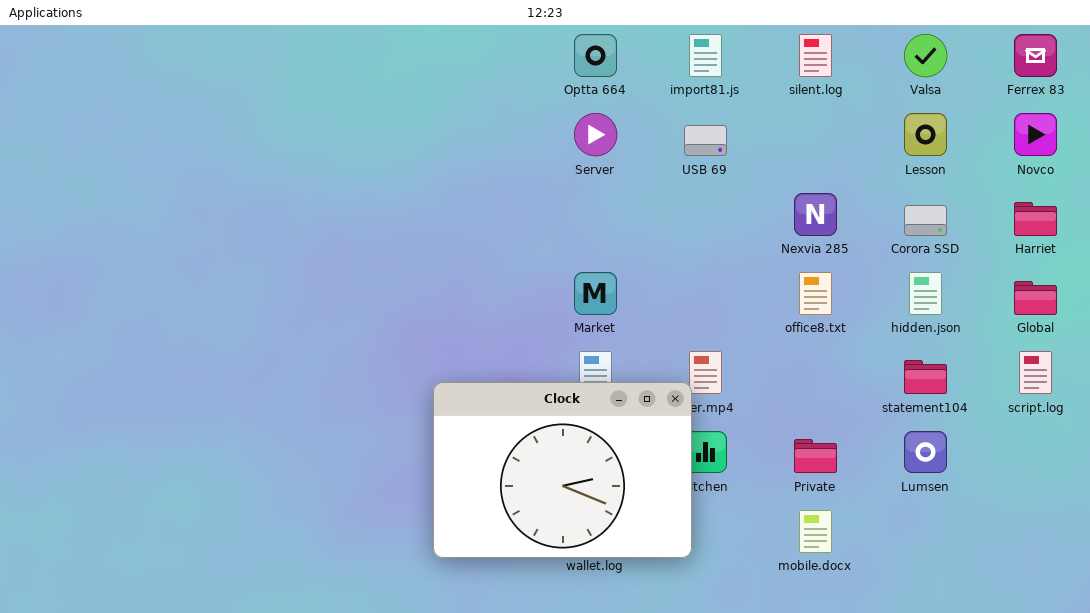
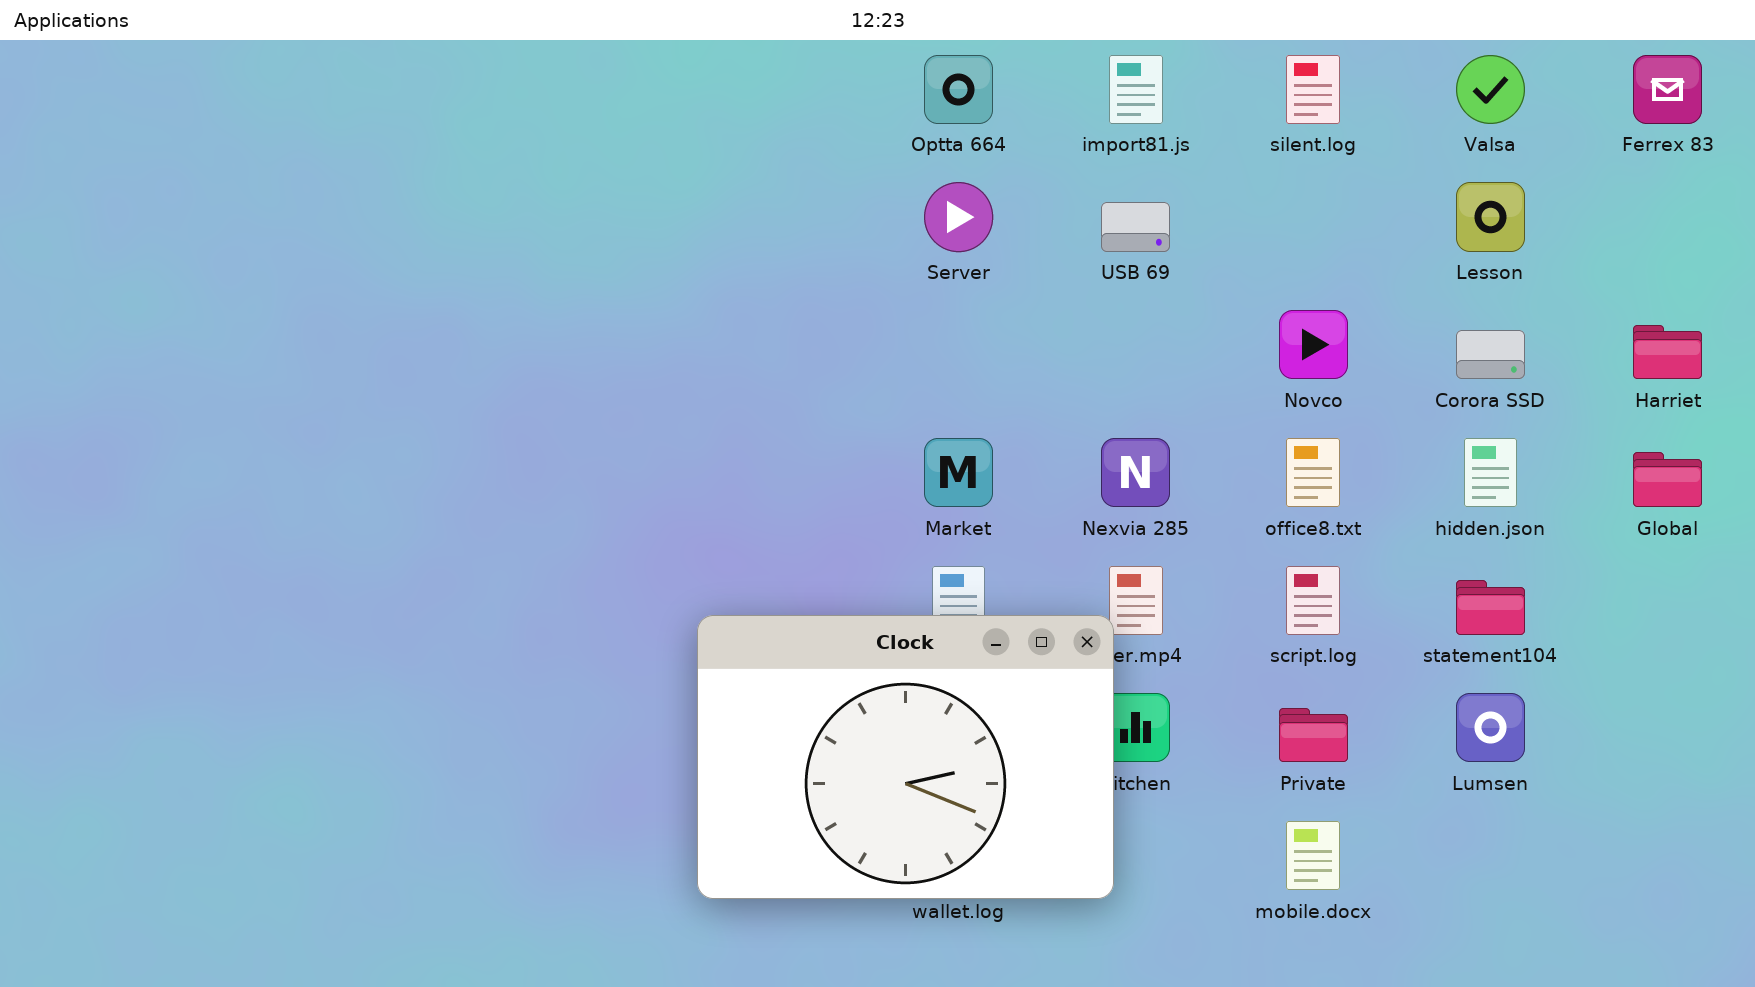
Novco: [1014,113,1057,156] -> [1279,310,1348,379], moved
Nexvia 285: [794,193,837,236] -> [1101,438,1170,507], moved
script.log: [1019,351,1052,394] -> [1286,566,1340,635], moved

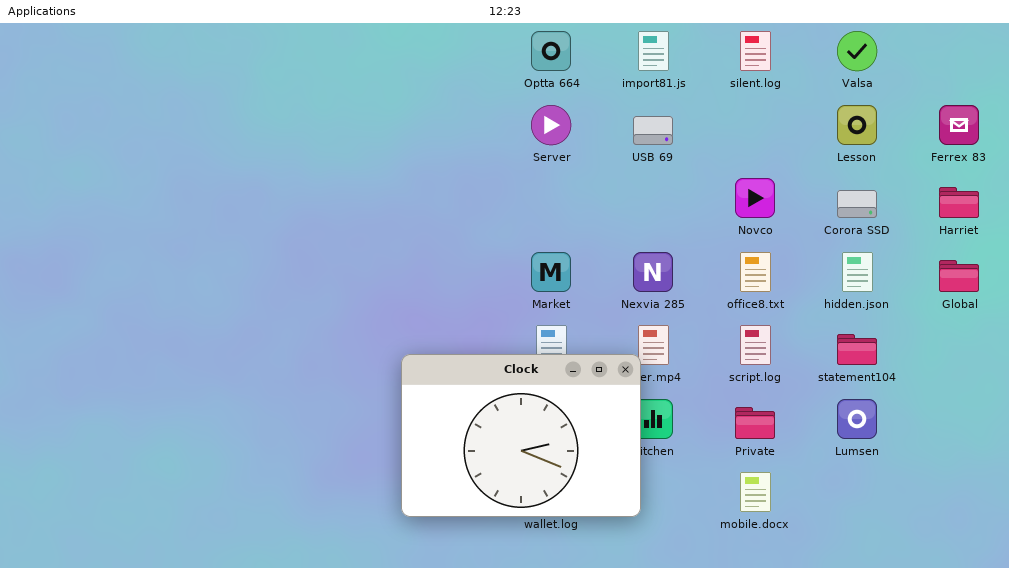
Ferrex 83: [1633,55,1702,124] -> [939,105,979,145], moved

